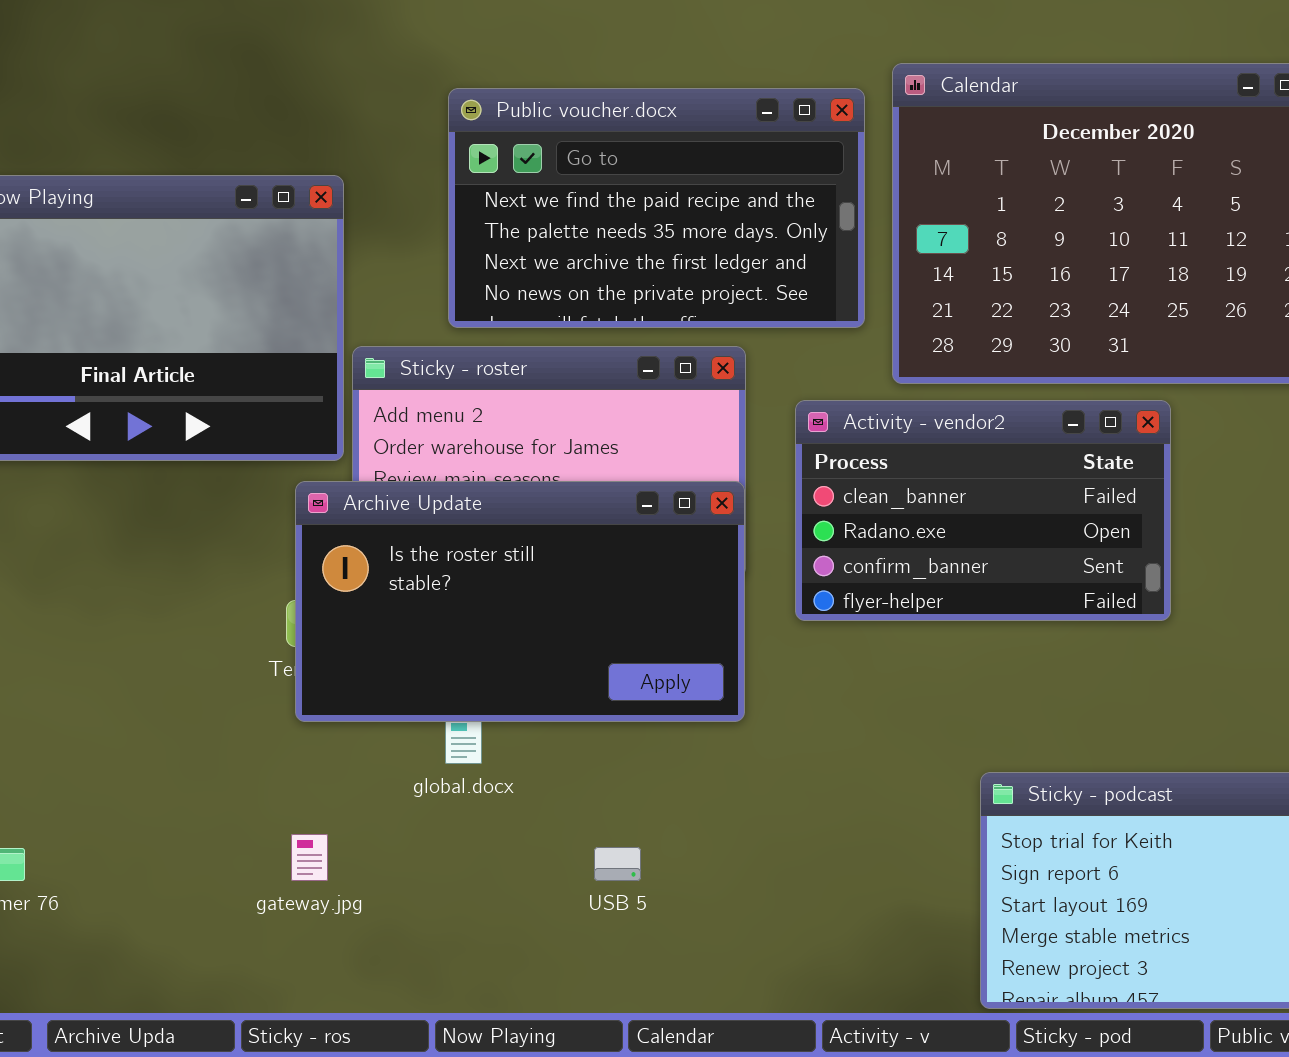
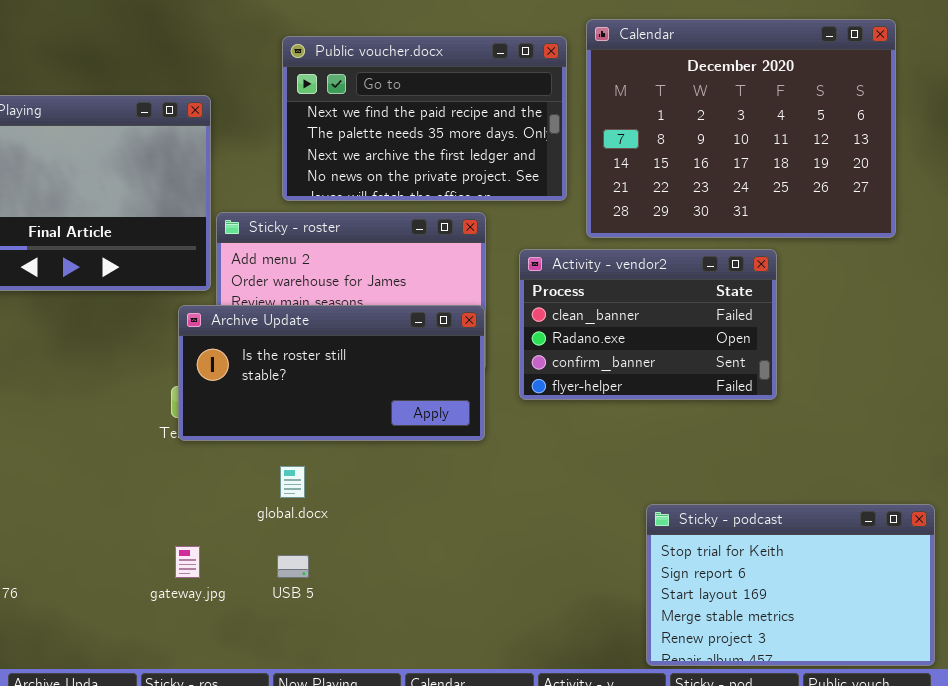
Archive Update: [295,481,745,722] -> [178,305,485,441], resized
USB 5: [594,847,641,881] -> [277,555,309,578], moved

